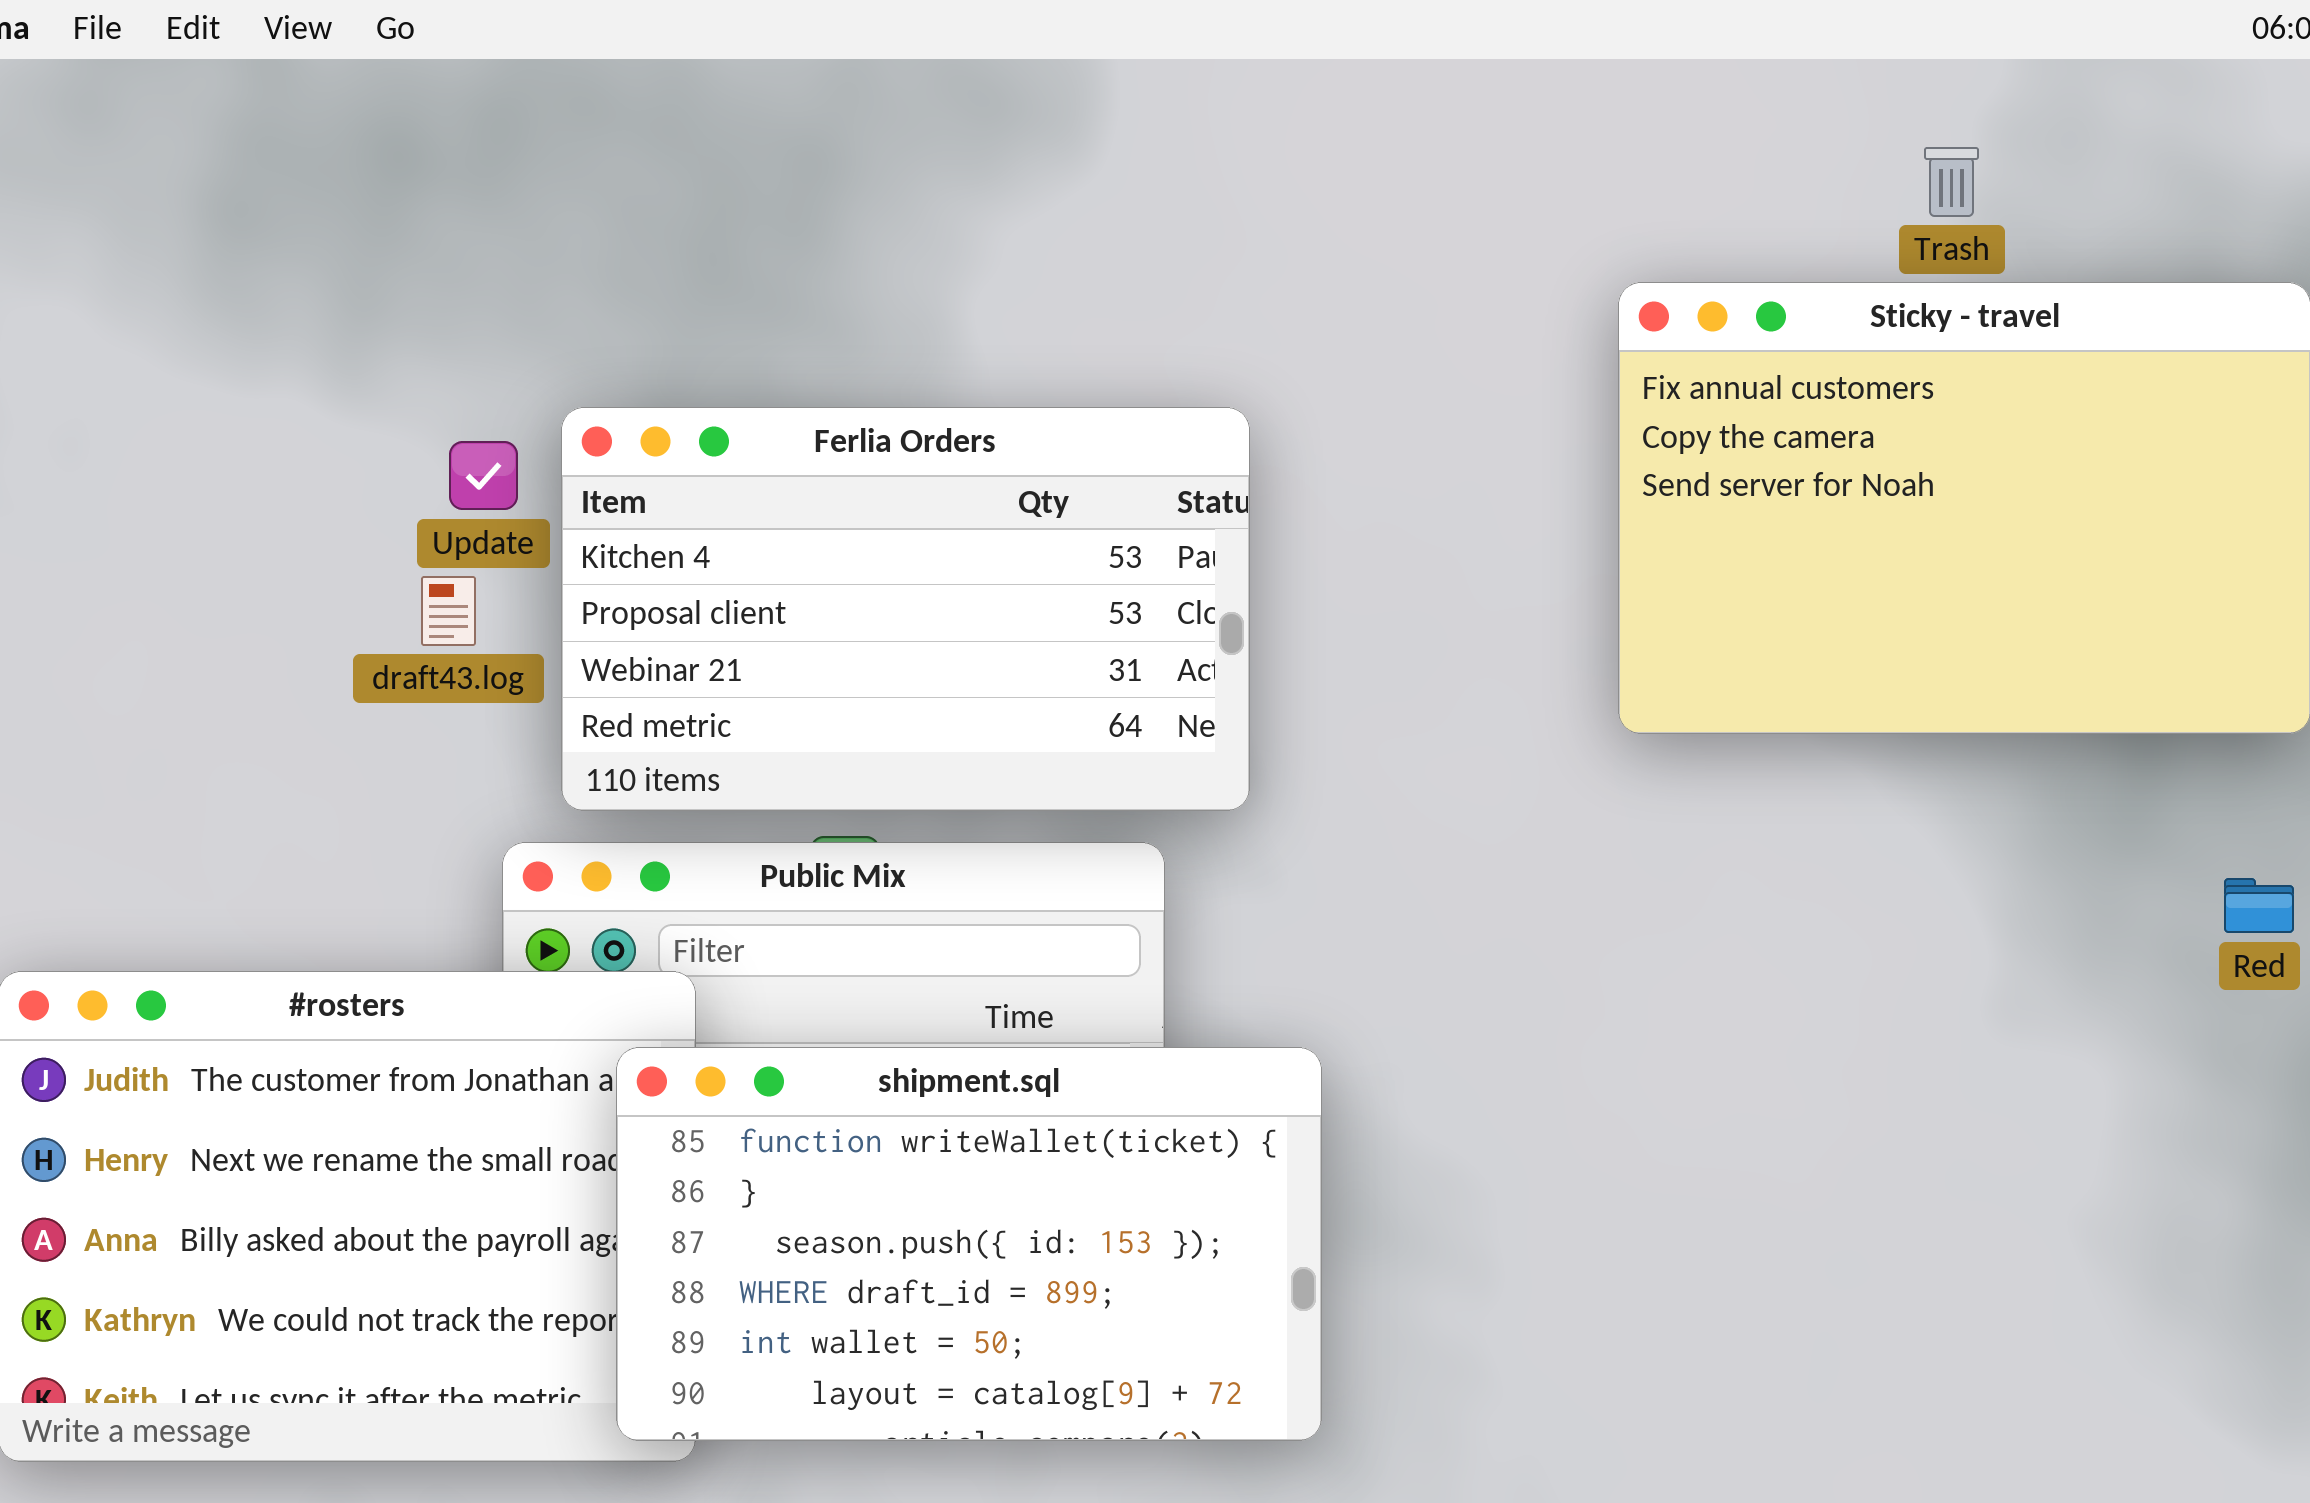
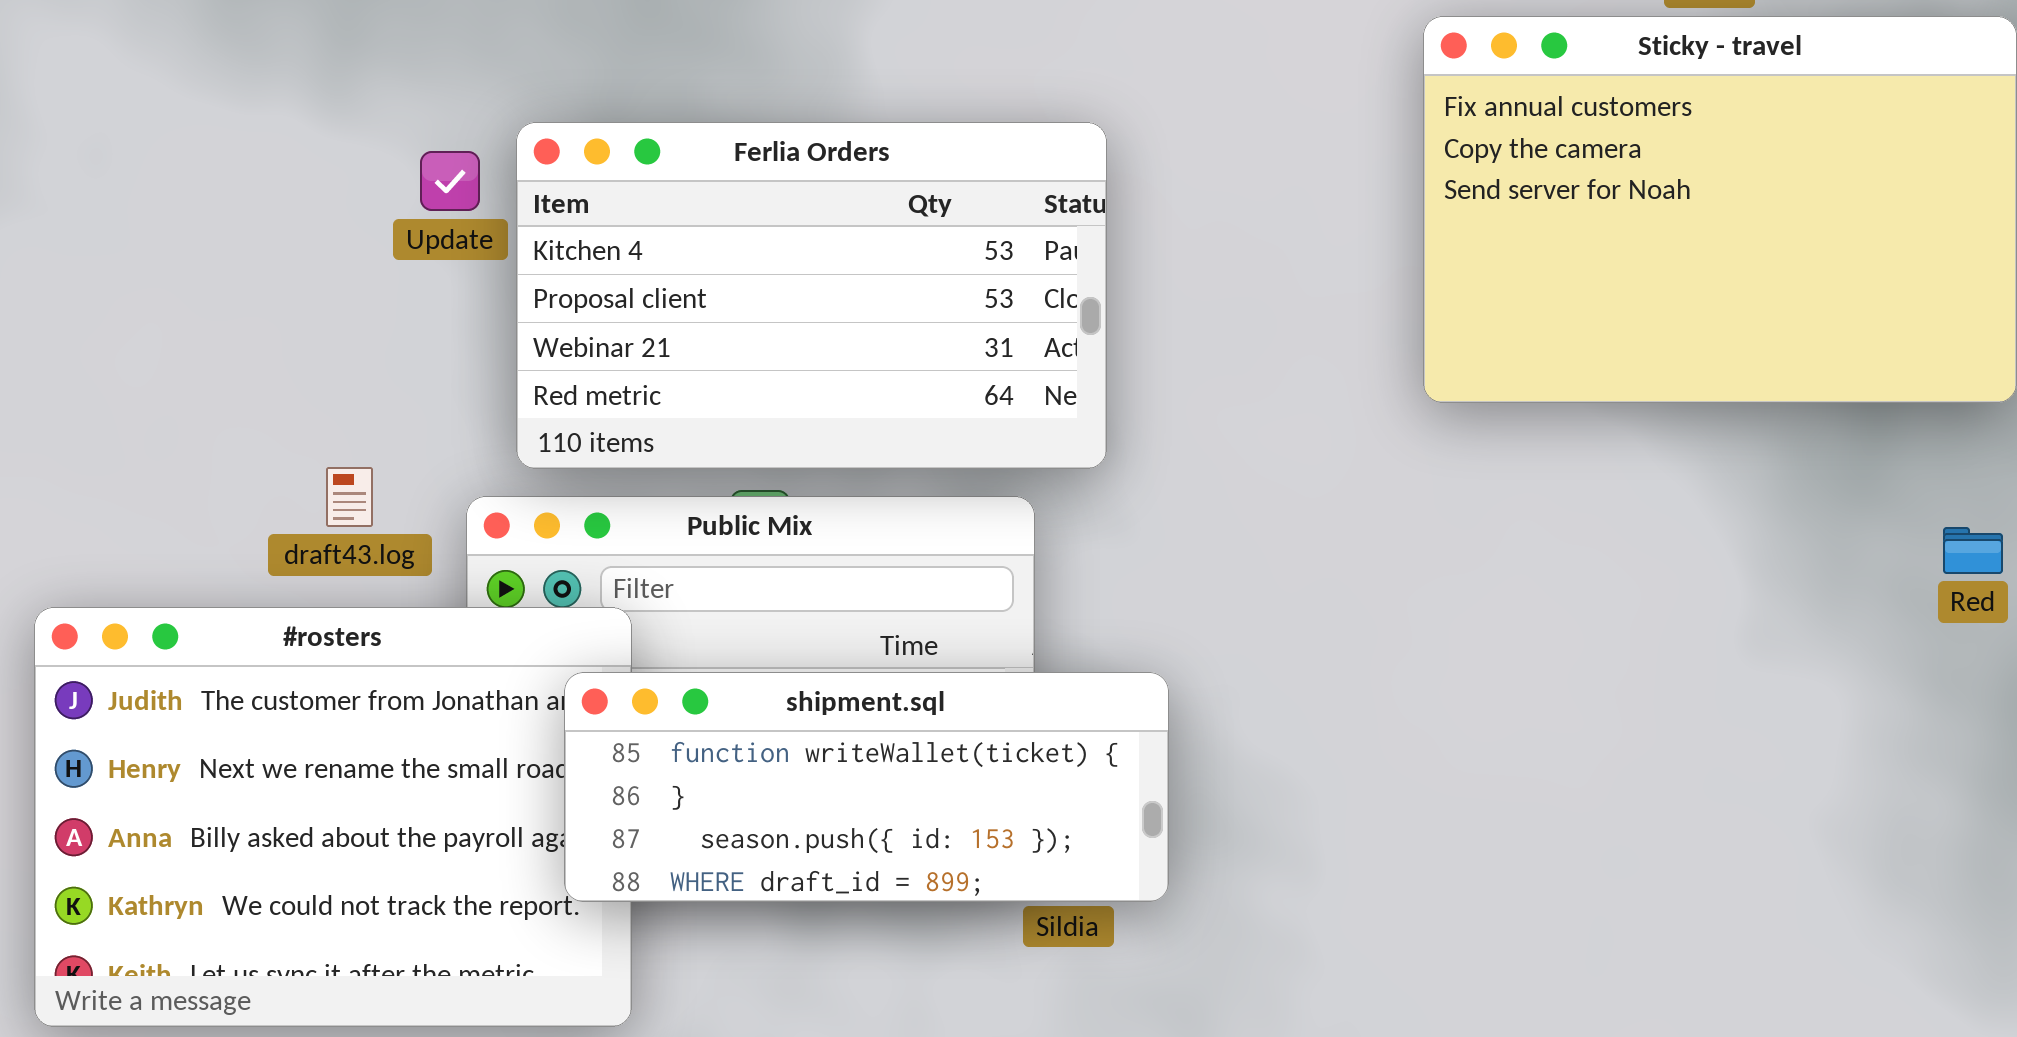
draft43.log: [421,576,476,646] -> [326,467,373,527], moved
shipment.sql: [616,1047,1322,1441] -> [564,672,1169,902], resized

